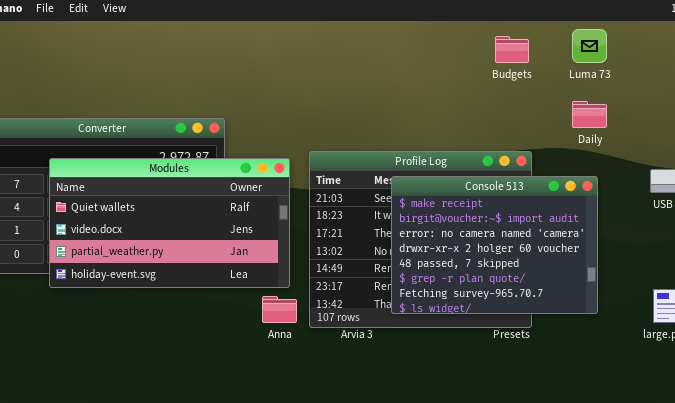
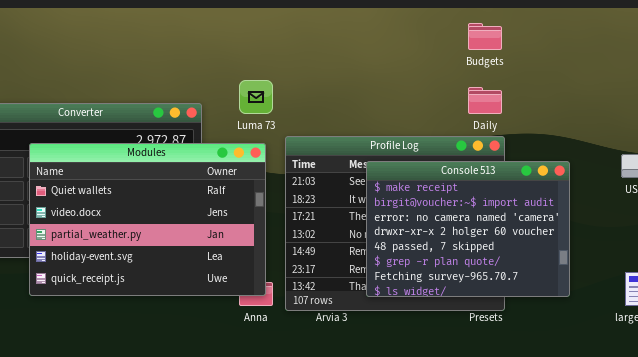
Luma 73: [572,29,607,63] -> [239,80,273,114], moved
Daily: [572,101,607,128] -> [468,87,502,114], moved
Modules: [49,158,290,288] -> [29,143,266,296], resized

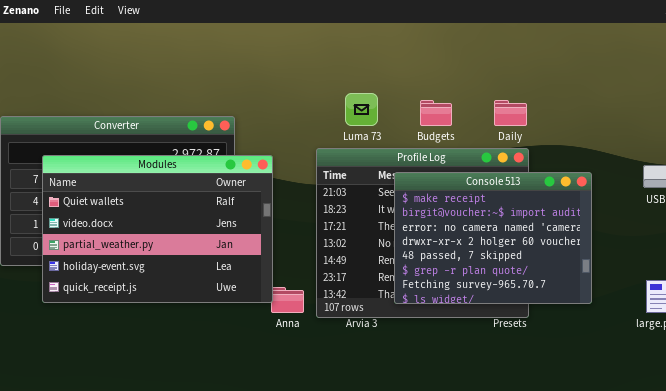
Budgets: [468,23,502,50] -> [420,100,452,126], moved
Luma 73: [239,80,273,114] -> [345,93,378,126], moved
Modules: [29,143,266,296] -> [42,155,273,303], moved

